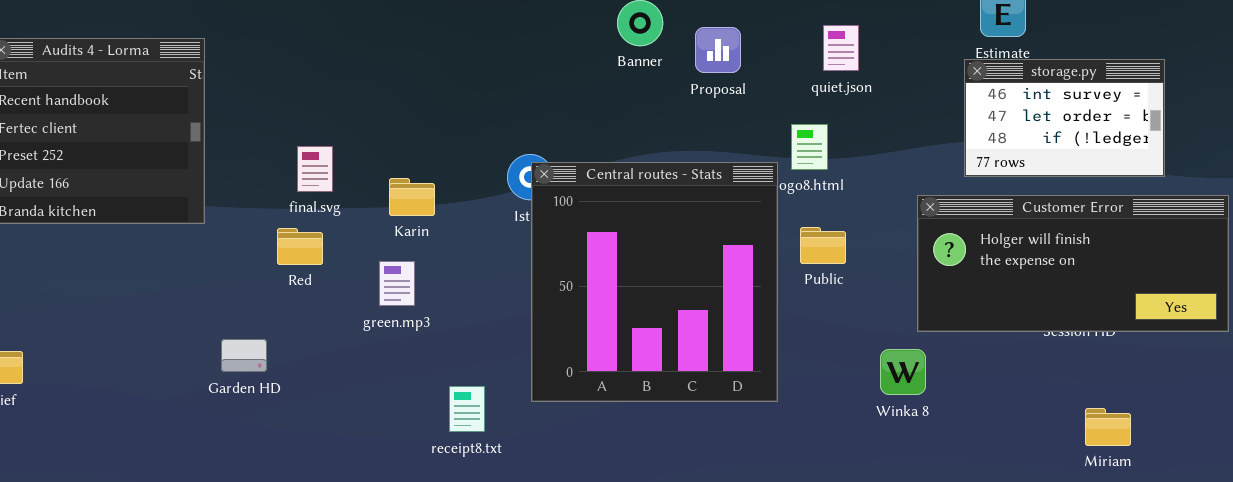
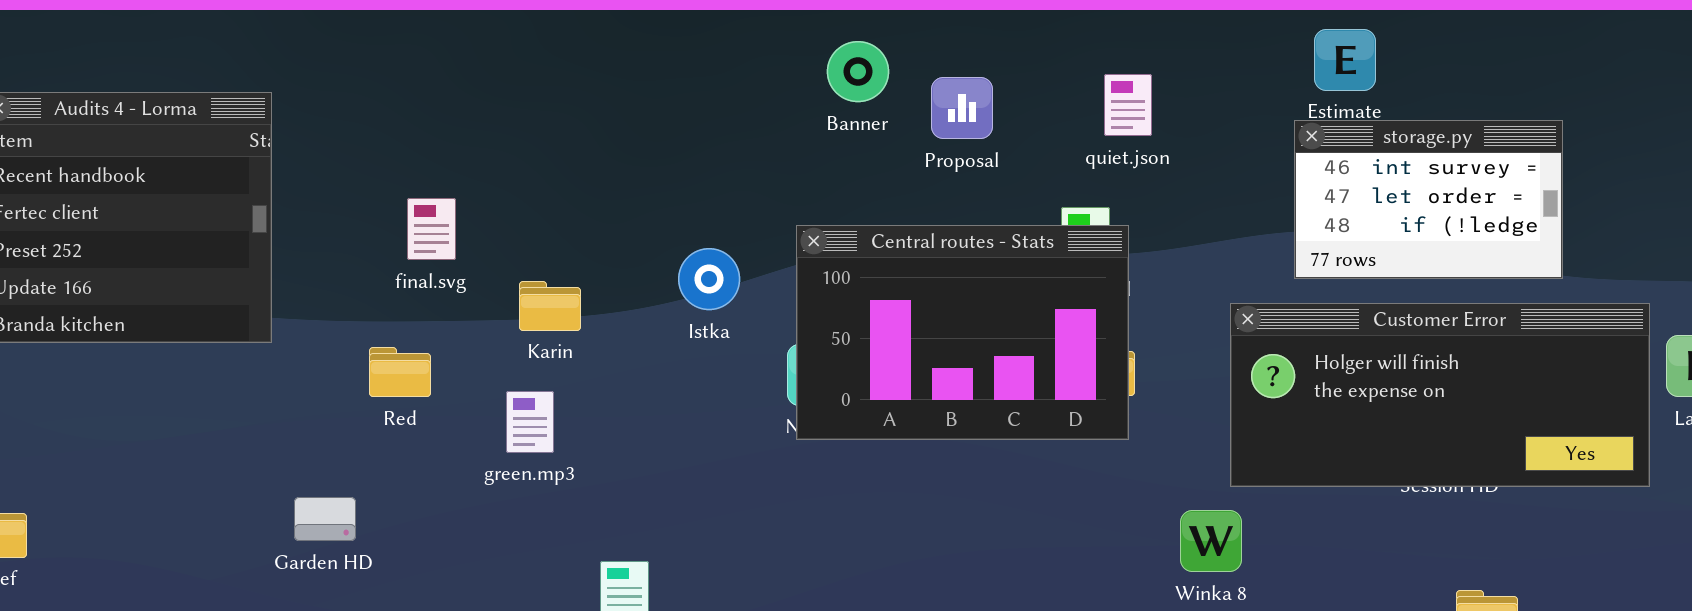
final.svg: [297,146,333,192] -> [407,198,456,260], moved
Central routes - Stats: [531,162,778,402] -> [796,225,1129,440], moved, resized

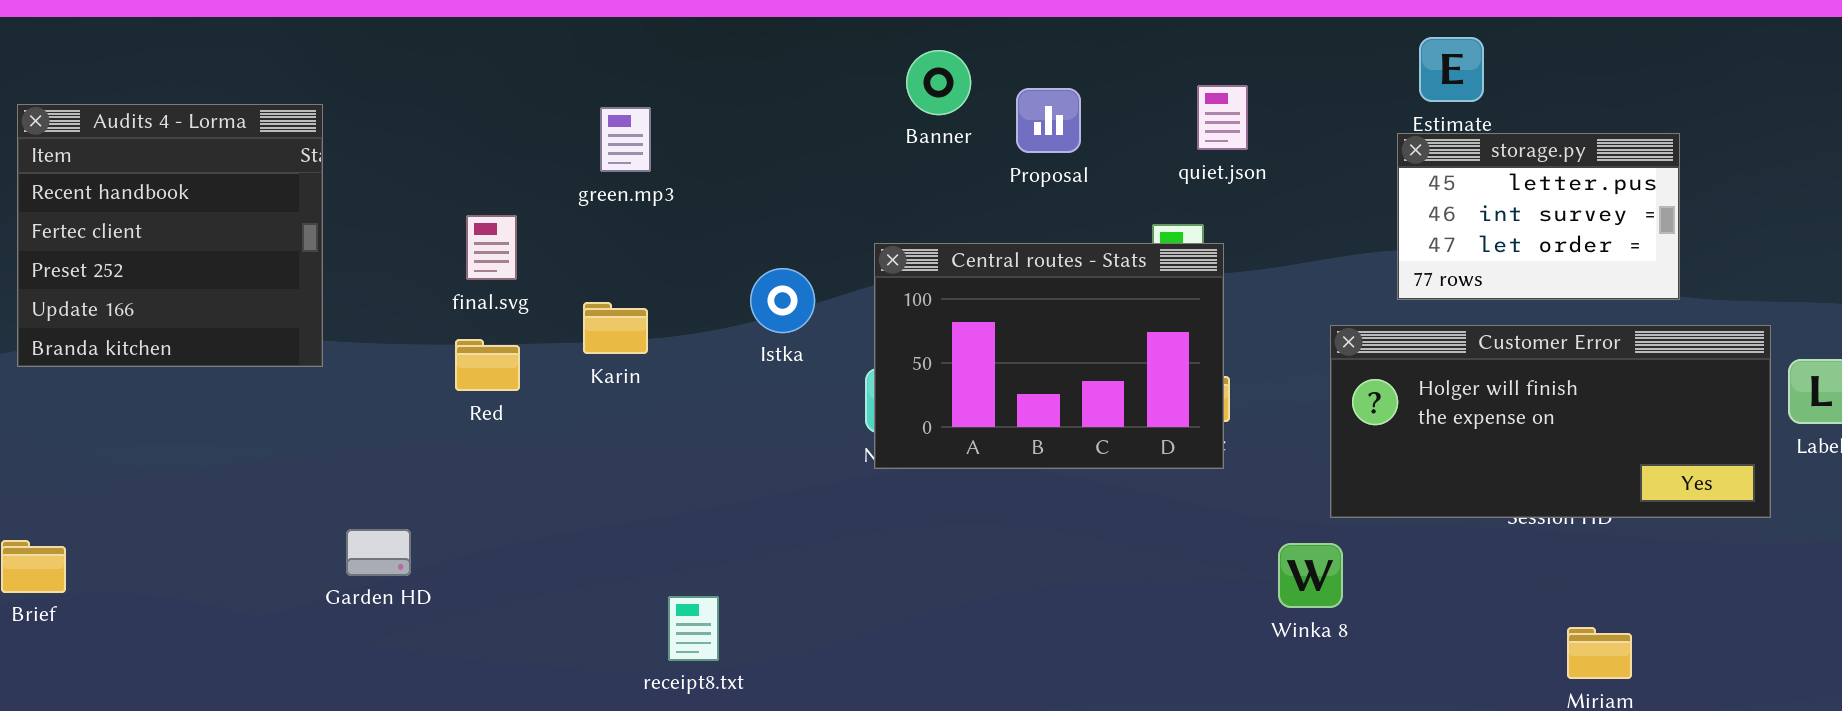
storage.py: [1294,120,1563,279] -> [1397,133,1680,300], scrolled up 1 row
Red: [369,347,431,397] -> [455,339,520,391], moved
green.mp3: [506,391,554,453] -> [600,107,651,172], moved

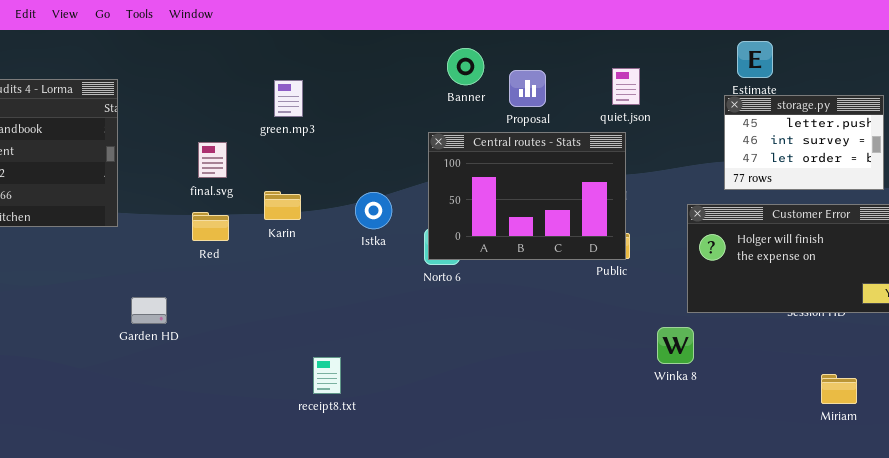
Central routes - Stats: [874,243,1224,469] -> [428,132,626,260], moved
Istka: [750,268,815,333] -> [355,192,392,229], moved
Garden HD: [346,529,411,576] -> [131,297,167,324], moved

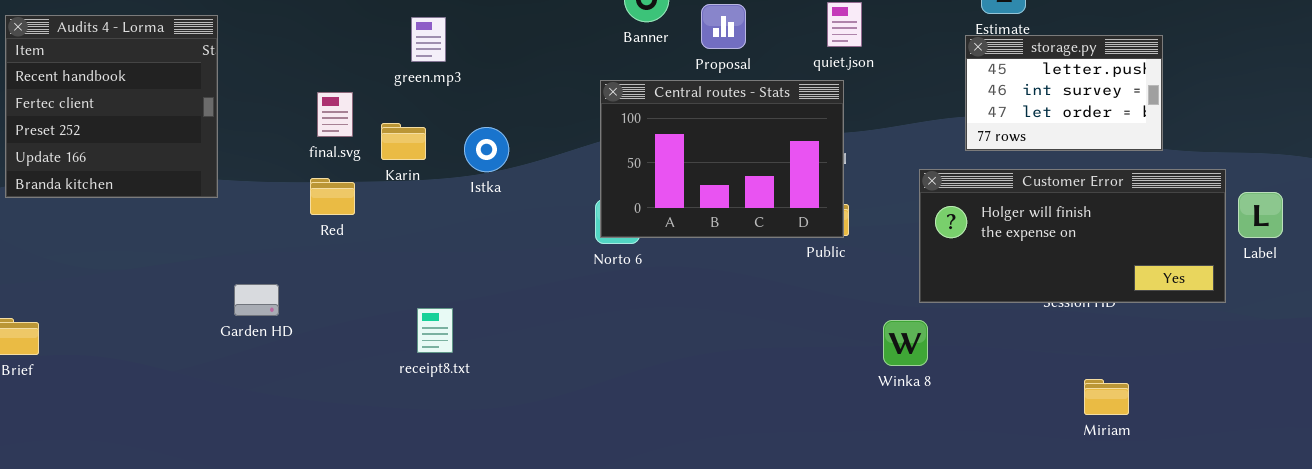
Karin: [264,191,301,220] -> [381,123,426,160], moved
Istka: [355,192,392,229] -> [464,127,509,172], moved
receipt8.txt: [313,357,341,394] -> [417,308,453,353], moved

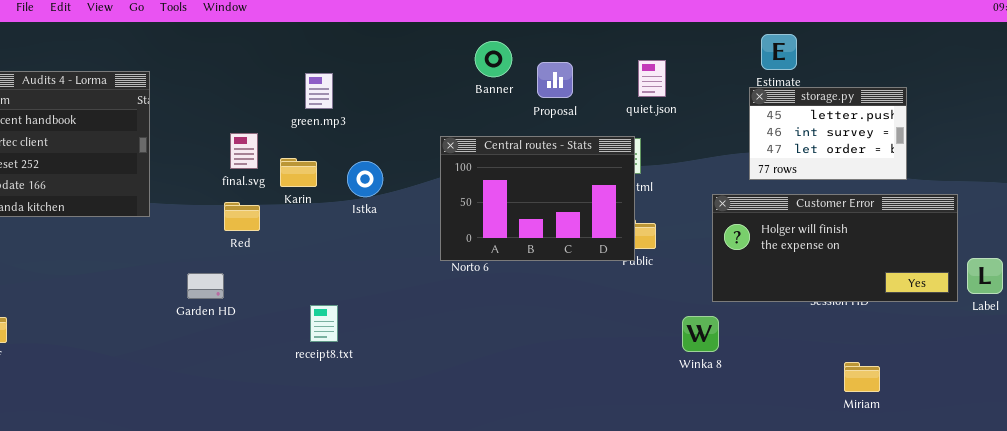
Central routes - Stats: [600,80,844,238] -> [440,136,635,261], moved
Label: [1238,192,1283,238] -> [967,258,1003,294], moved
Garden HD: [234,284,279,316] -> [187,273,224,299], moved

